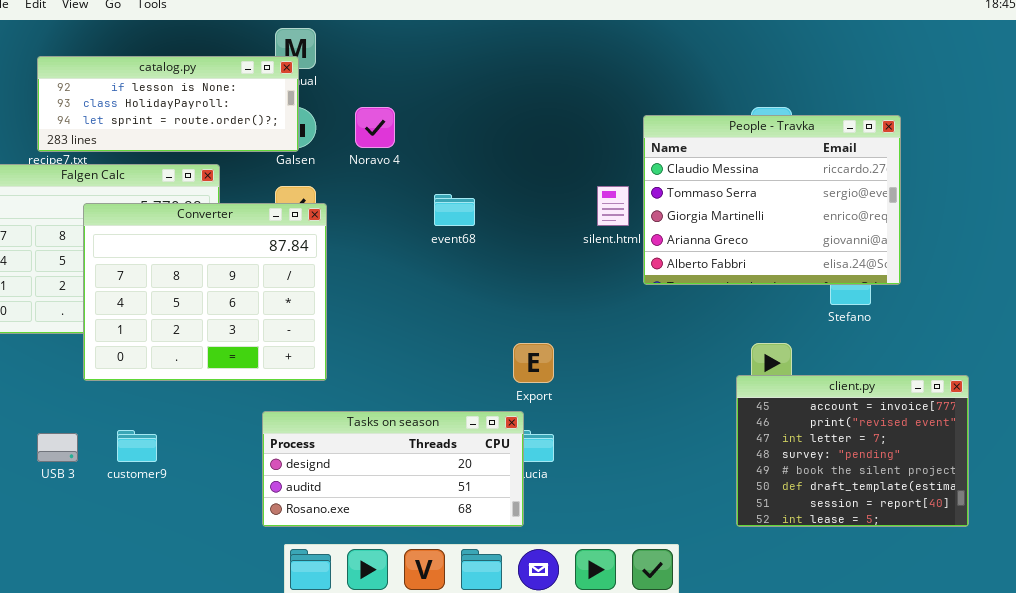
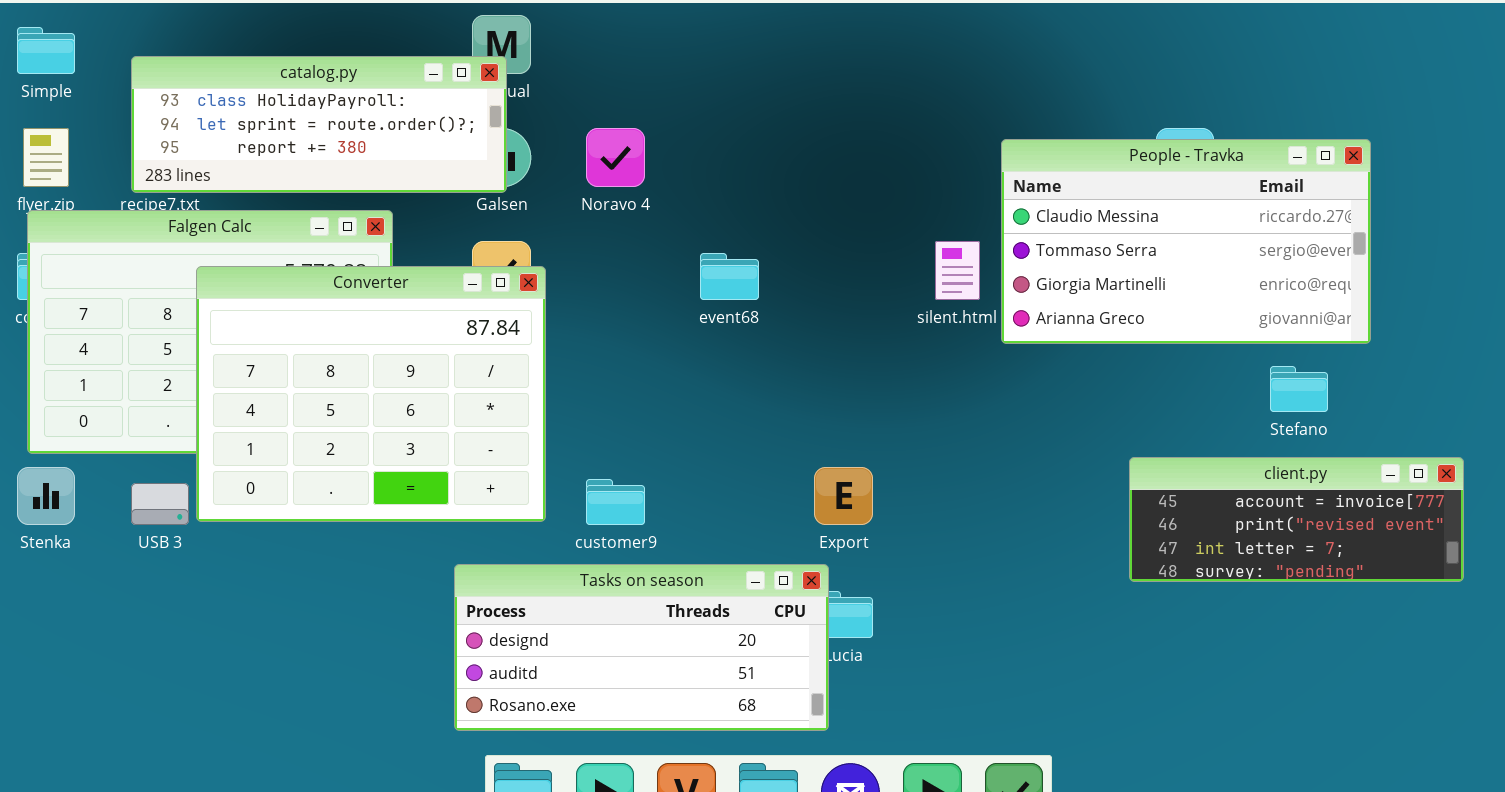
catalog.py: [37,56,299,152] -> [131,56,507,193], scrolled down 1 row
People - Travka: [643,115,901,285] -> [1001,139,1371,344], resized
client.py: [736,375,969,527] -> [1129,457,1464,582], moved, resized
customer9: [117,430,157,462] -> [586,479,645,525], moved
USB 3: [37,433,78,462] -> [131,483,189,525], moved

